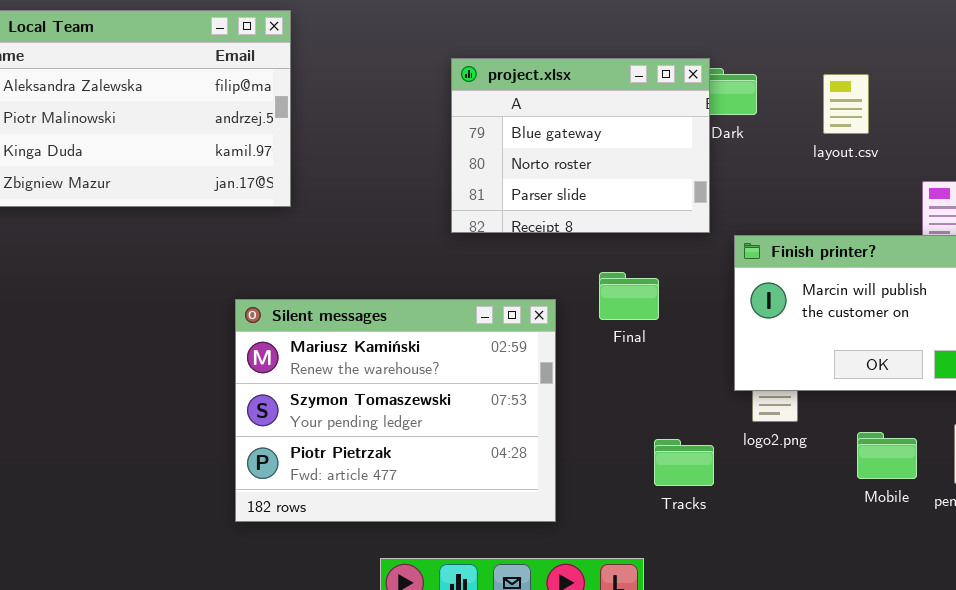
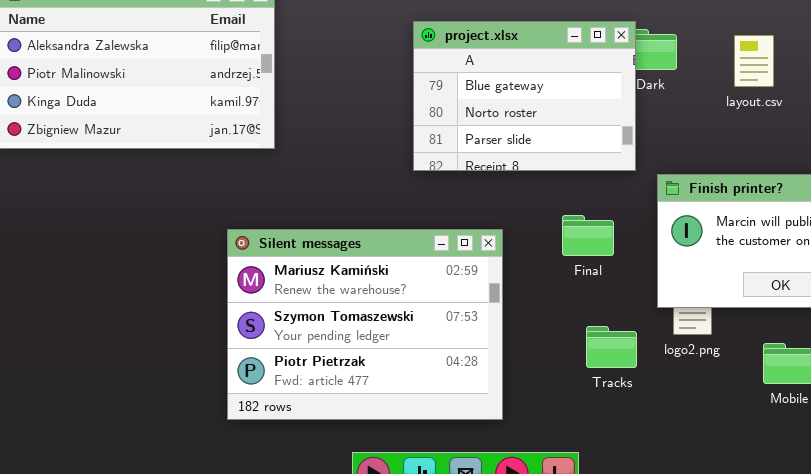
Final: [599,272,659,320] -> [562,215,614,256], moved
Tracks: [654,439,714,486] -> [586,326,637,368], moved

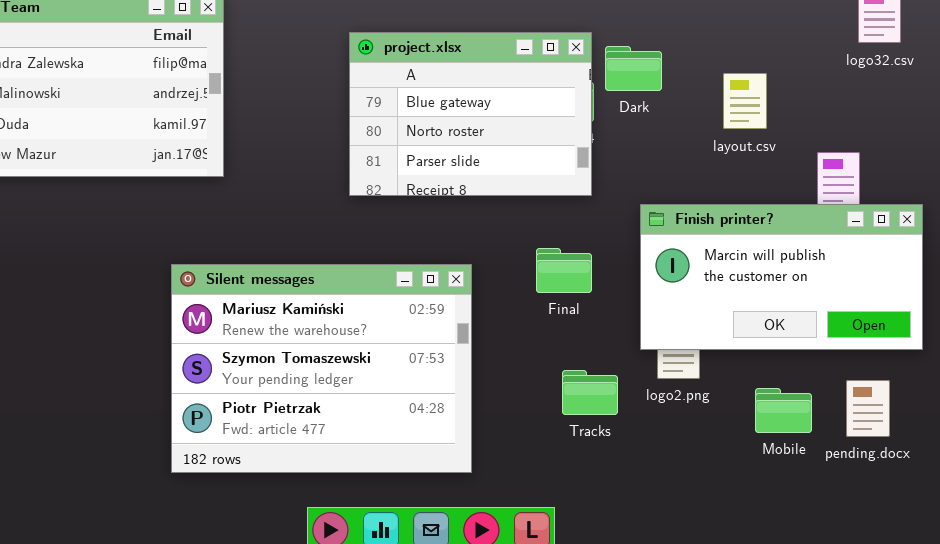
project.xlsx: [413,21,636,171] -> [349,32,592,196], moved
layout.csv: [734,35,774,87] -> [723,73,767,129], moved

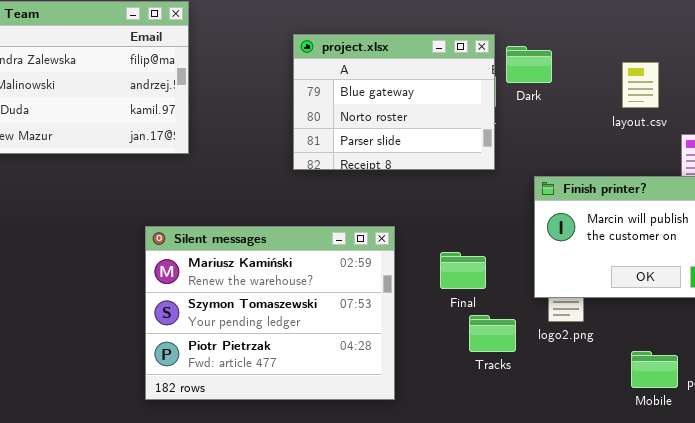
layout.csv: [723,73,767,129] -> [622,62,659,108], moved
Final: [536,248,592,293] -> [440,252,486,289], moved
Mobile: [755,388,812,433] -> [631,351,678,388], moved

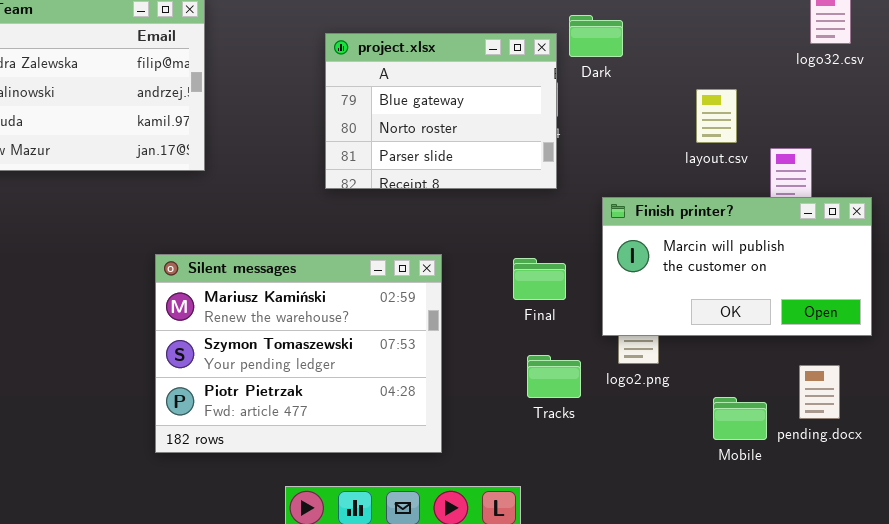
Dark: [506,46,552,83] -> [569,15,623,57], moved
layout.csv: [622,62,659,108] -> [696,89,737,143], moved
Final: [440,252,486,289] -> [513,258,566,300], moved

